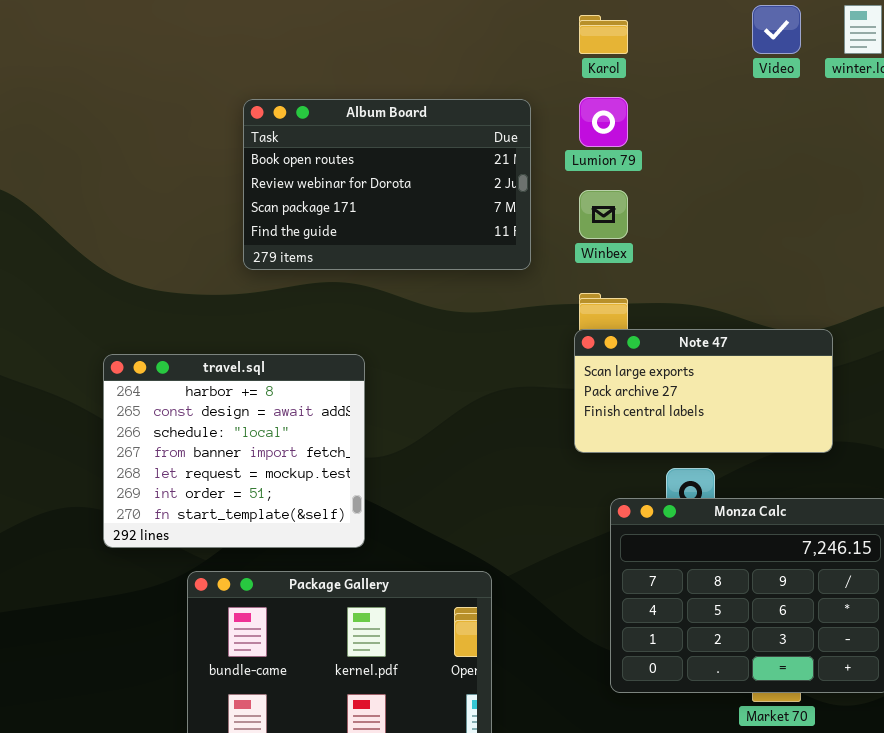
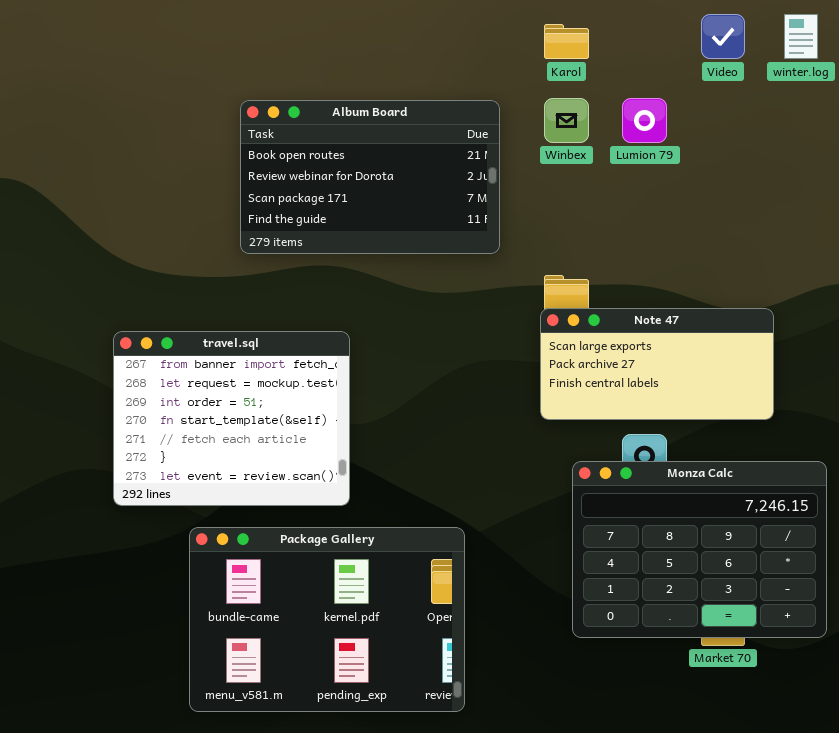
Lumion 79: [579,97,628,147] -> [622,98,667,143], moved
Winbex: [579,190,628,239] -> [544,98,589,143], moved
travel.sql: [103,354,365,548] -> [113,331,350,506], scrolled down 3 rows

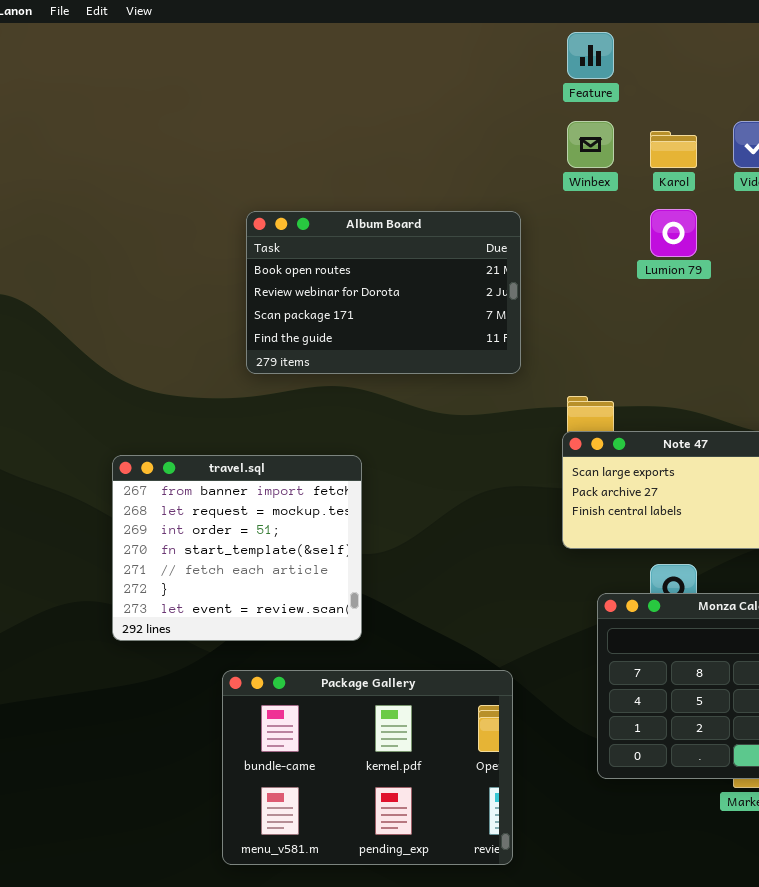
Karol: [544,24,589,59] -> [650,131,697,168], moved
Winbex: [544,98,589,143] -> [567,121,614,168], moved
Package Gallery: [189,527,465,712] -> [222,670,513,865], moved

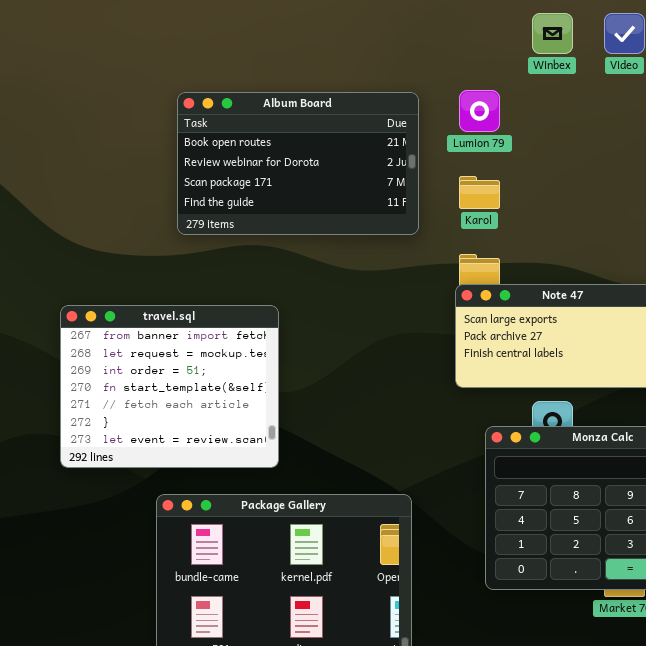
Winbex: [567,121,614,168] -> [532,13,573,54], moved
Karol: [650,131,697,168] -> [459,176,500,209], moved
Lumion 79: [650,209,697,257] -> [459,90,500,132], moved

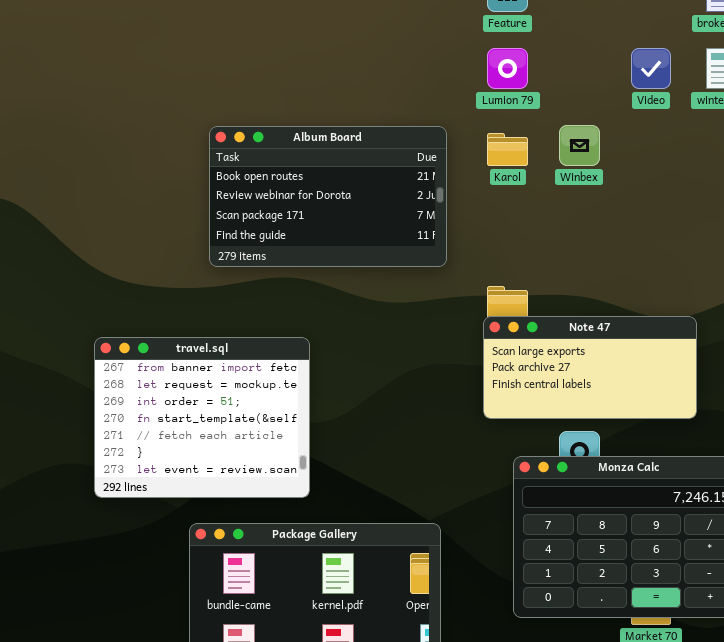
Winbex: [532,13,573,54] -> [559,125,600,166], moved
Lumion 79: [459,90,500,132] -> [487,48,528,89], moved
Karol: [459,176,500,209] -> [487,133,528,166], moved

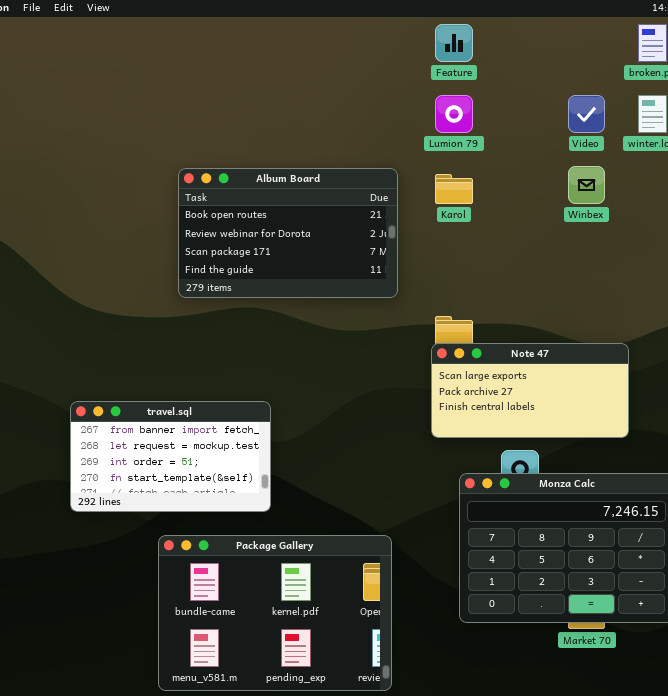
Winbex: [559,125,600,166] -> [568,166,605,204], moved
travel.sql: [94,337,310,498] -> [70,401,271,512], resized

